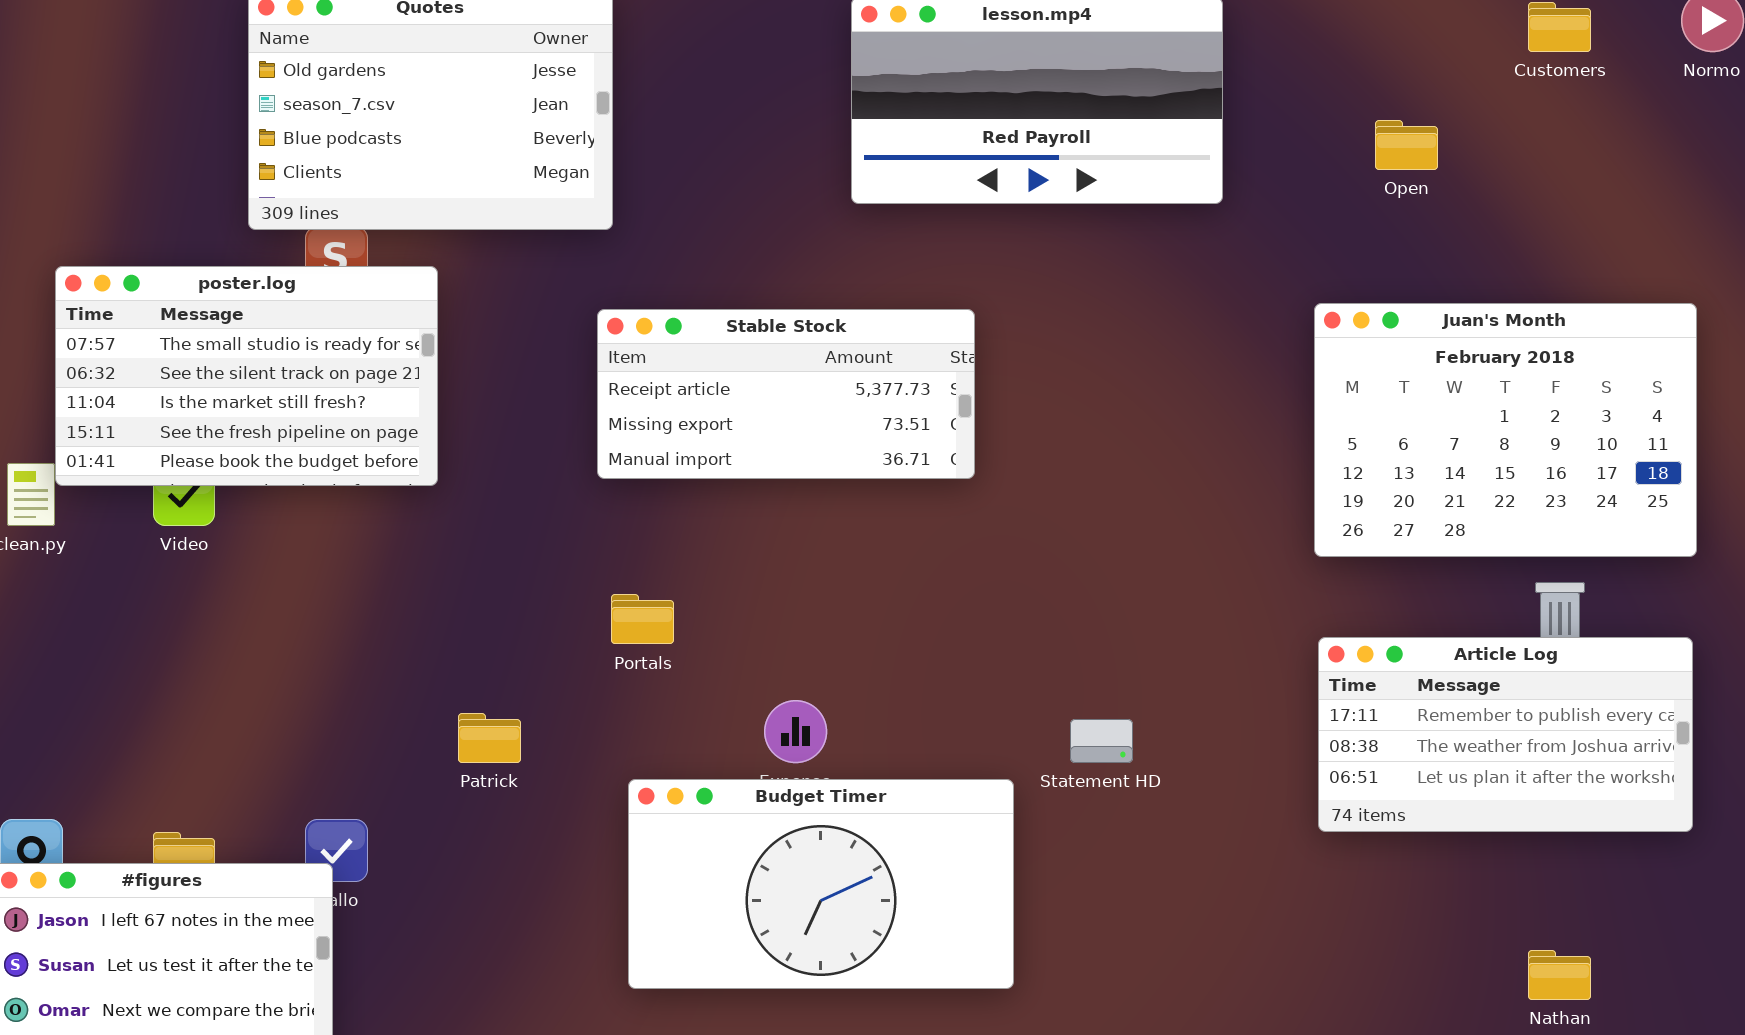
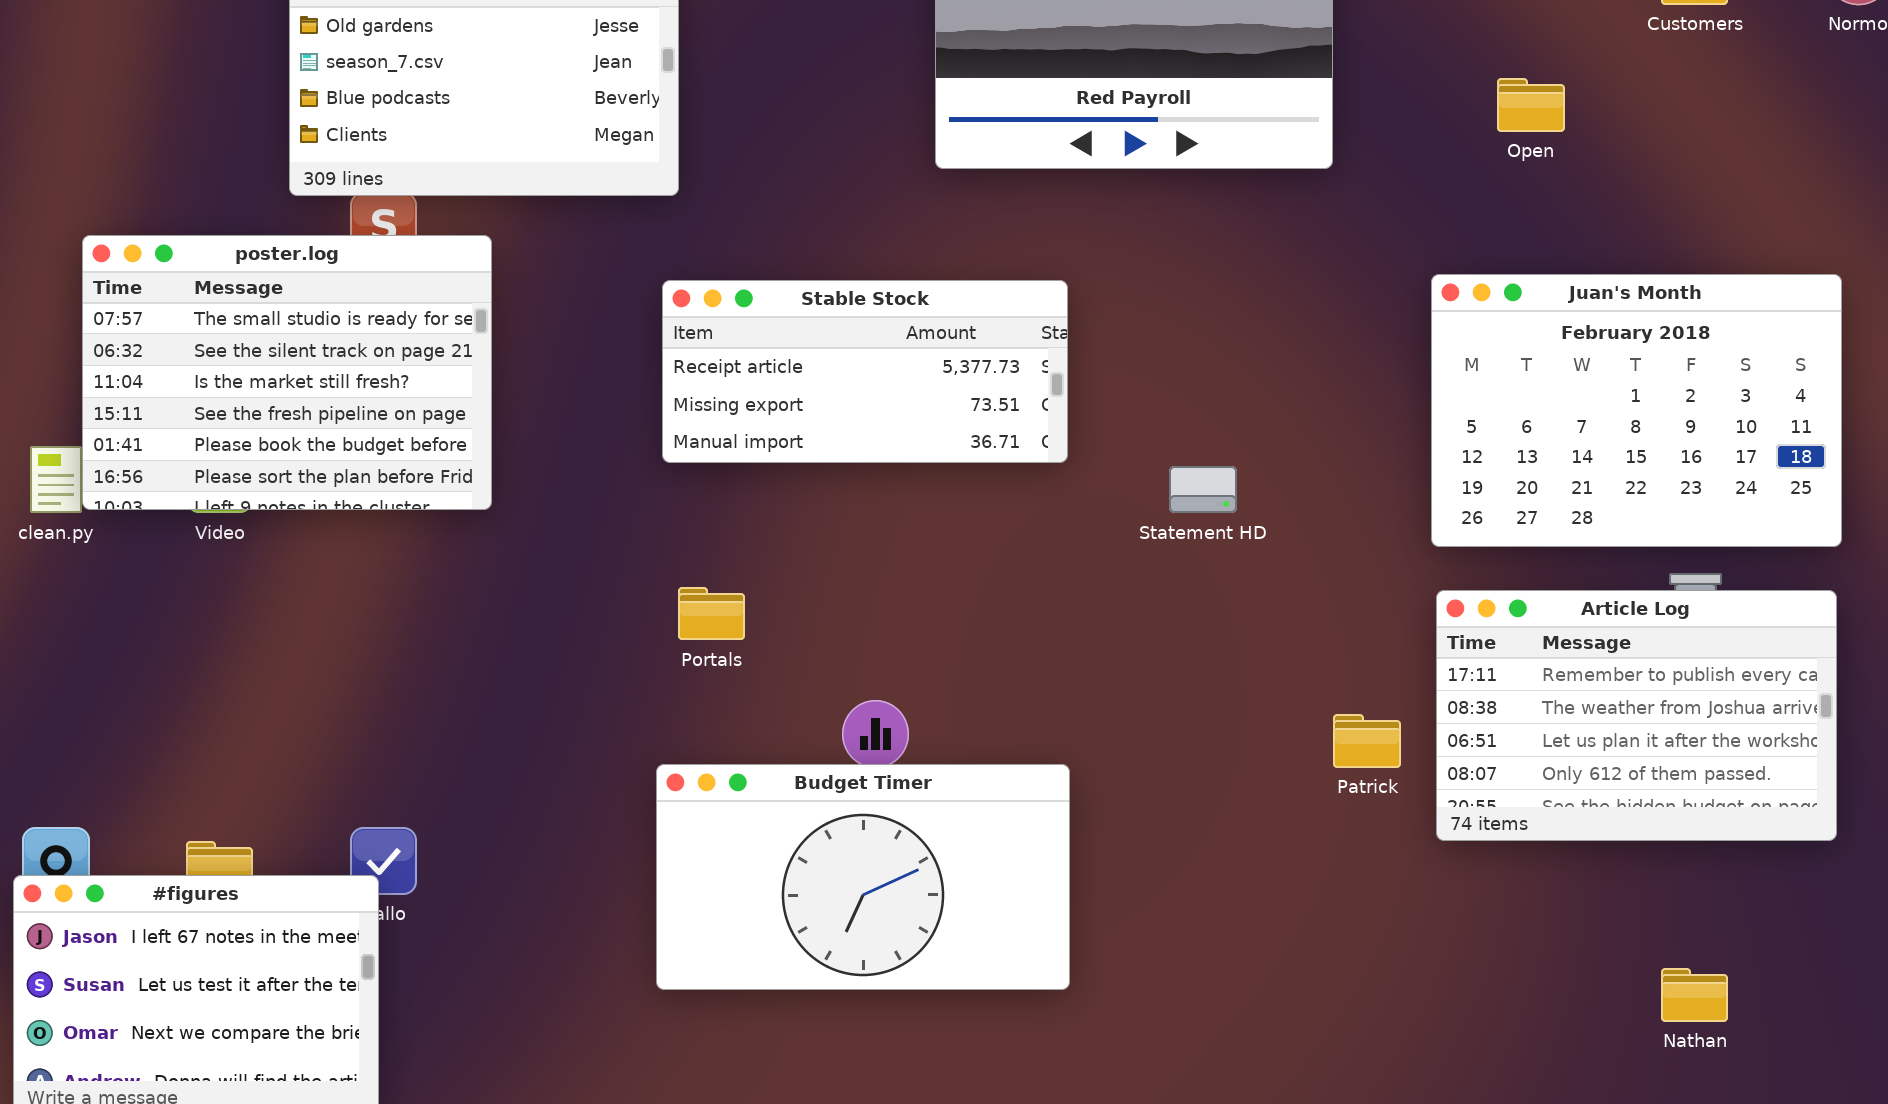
poster.log: [55,266,438,486] -> [82,235,492,510], resized
Article Log: [1318,637,1693,832] -> [1436,590,1837,841], resized
Patrick: [458,713,521,763] -> [1333,714,1401,768], moved
Statement HD: [1070,719,1133,763] -> [1169,466,1237,513], moved
Budget Timer: [628,779,1014,989] -> [656,764,1070,990], moved

